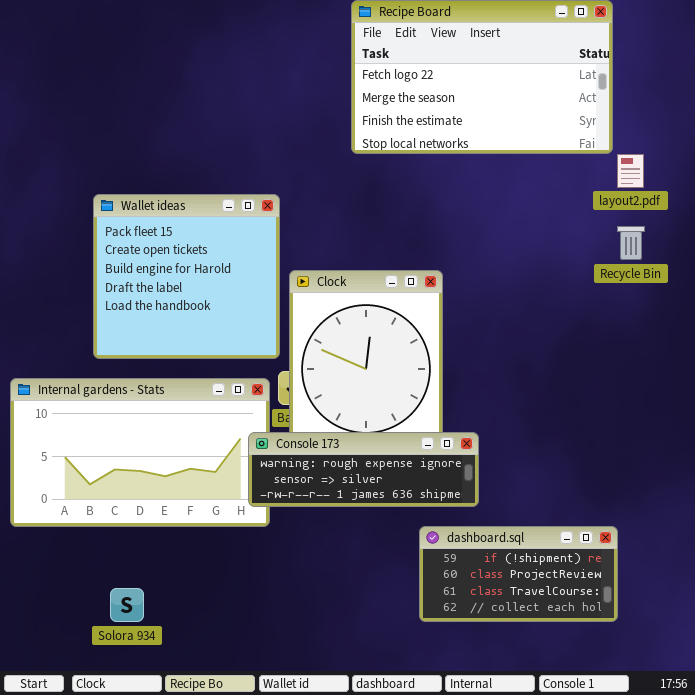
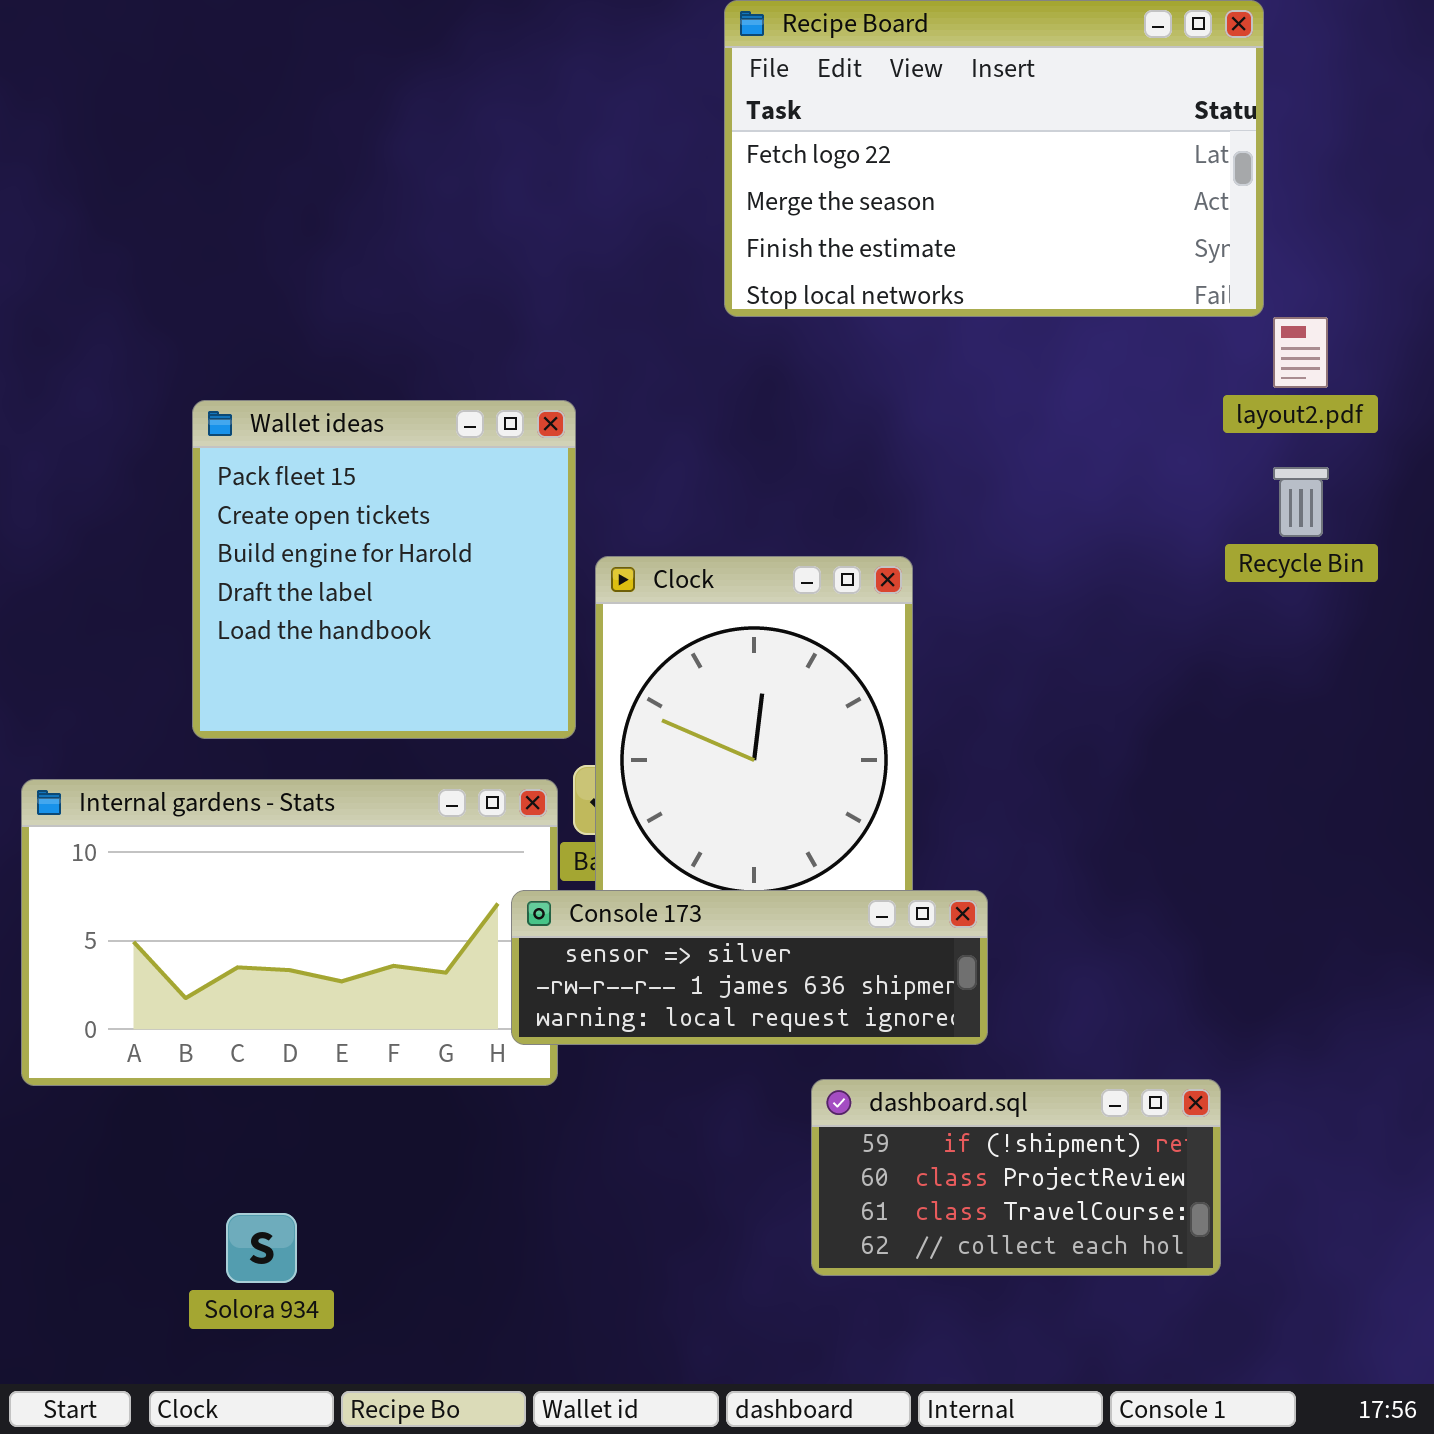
Console 173: [248,432,479,507] -> [511,890,988,1045], scrolled down 1 row
dashboard.sql: [419,526,618,622] -> [811,1079,1221,1276], moved

